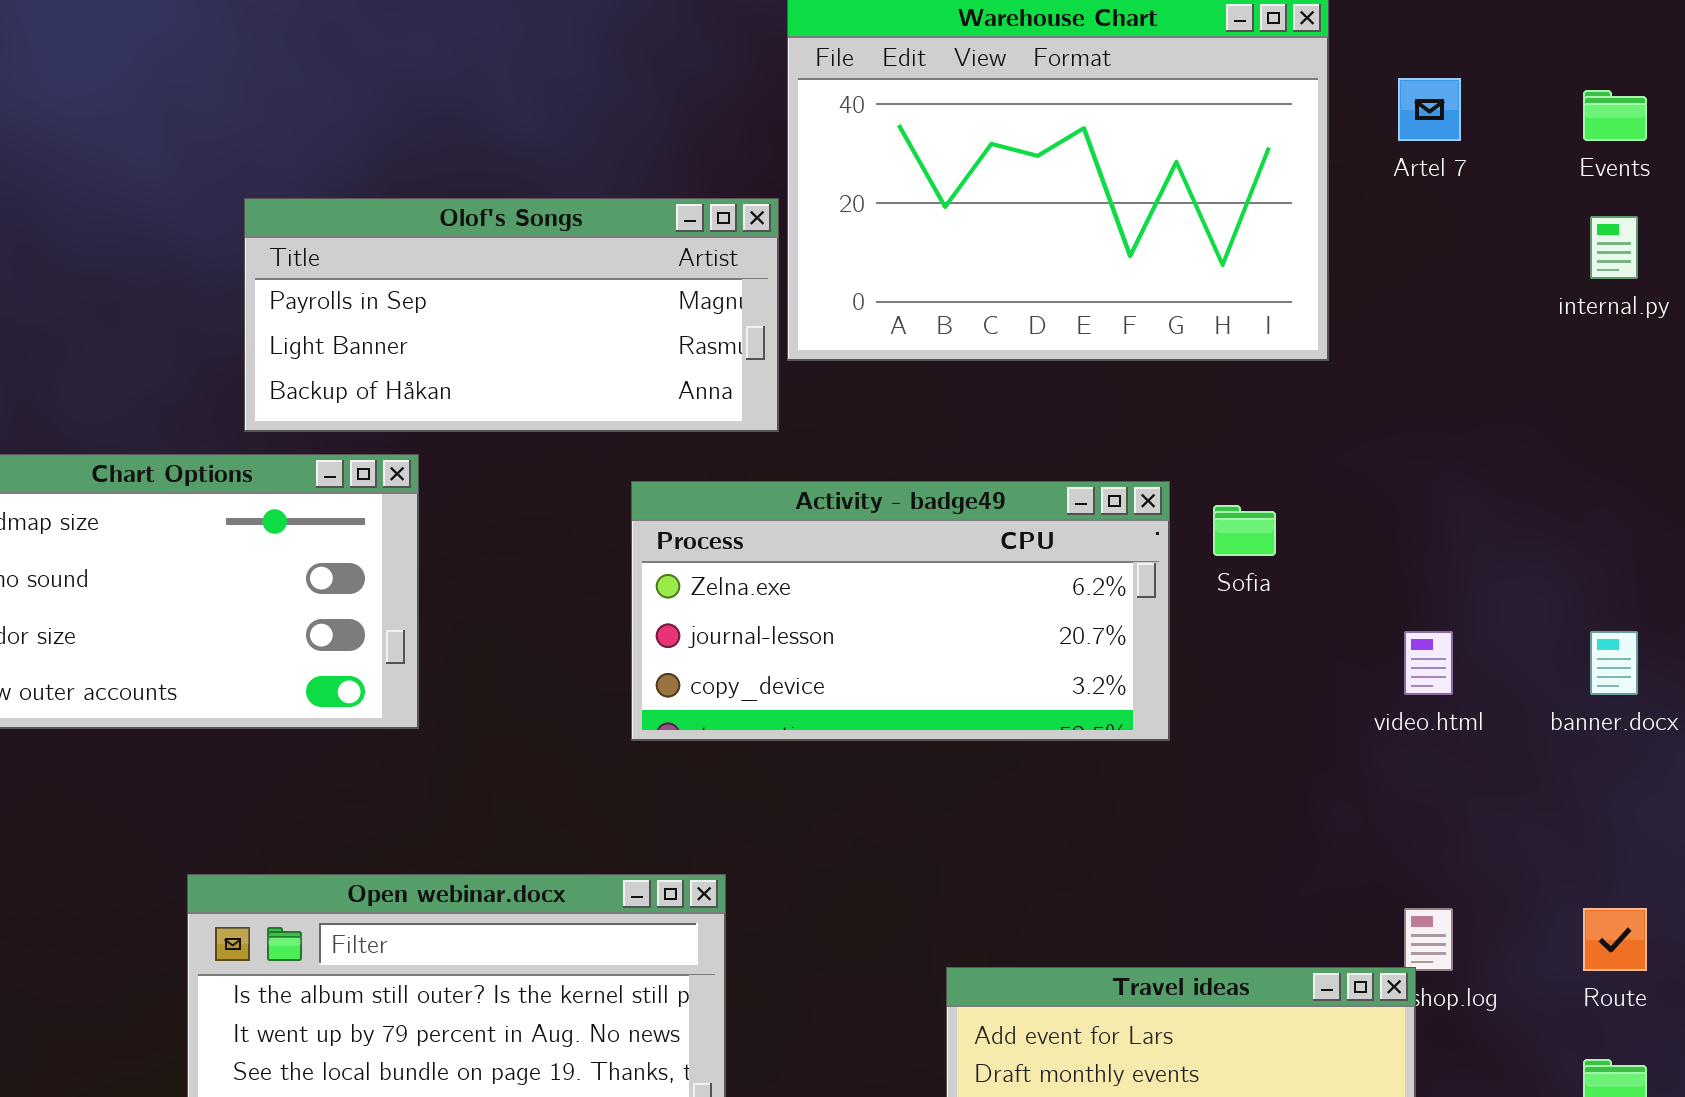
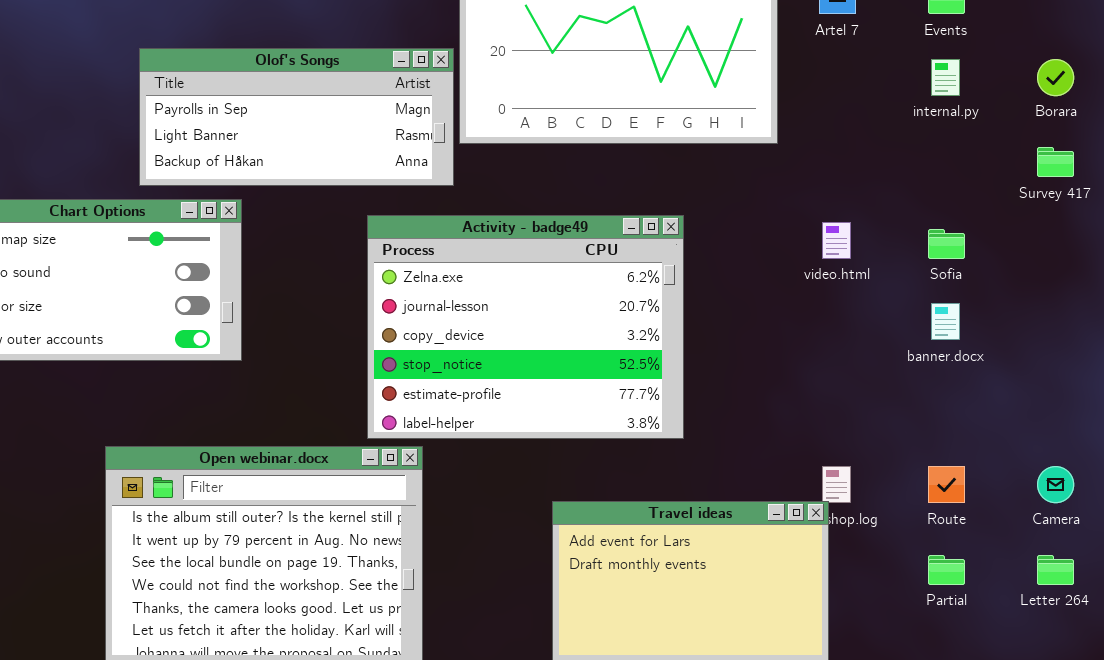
Activity - badge49: [631,481,1170,741] -> [367,215,684,439], resized
Sofia: [1213,505,1276,556] -> [928,229,965,259], moved
video.html: [1404,631,1453,695] -> [822,222,851,259], moved

